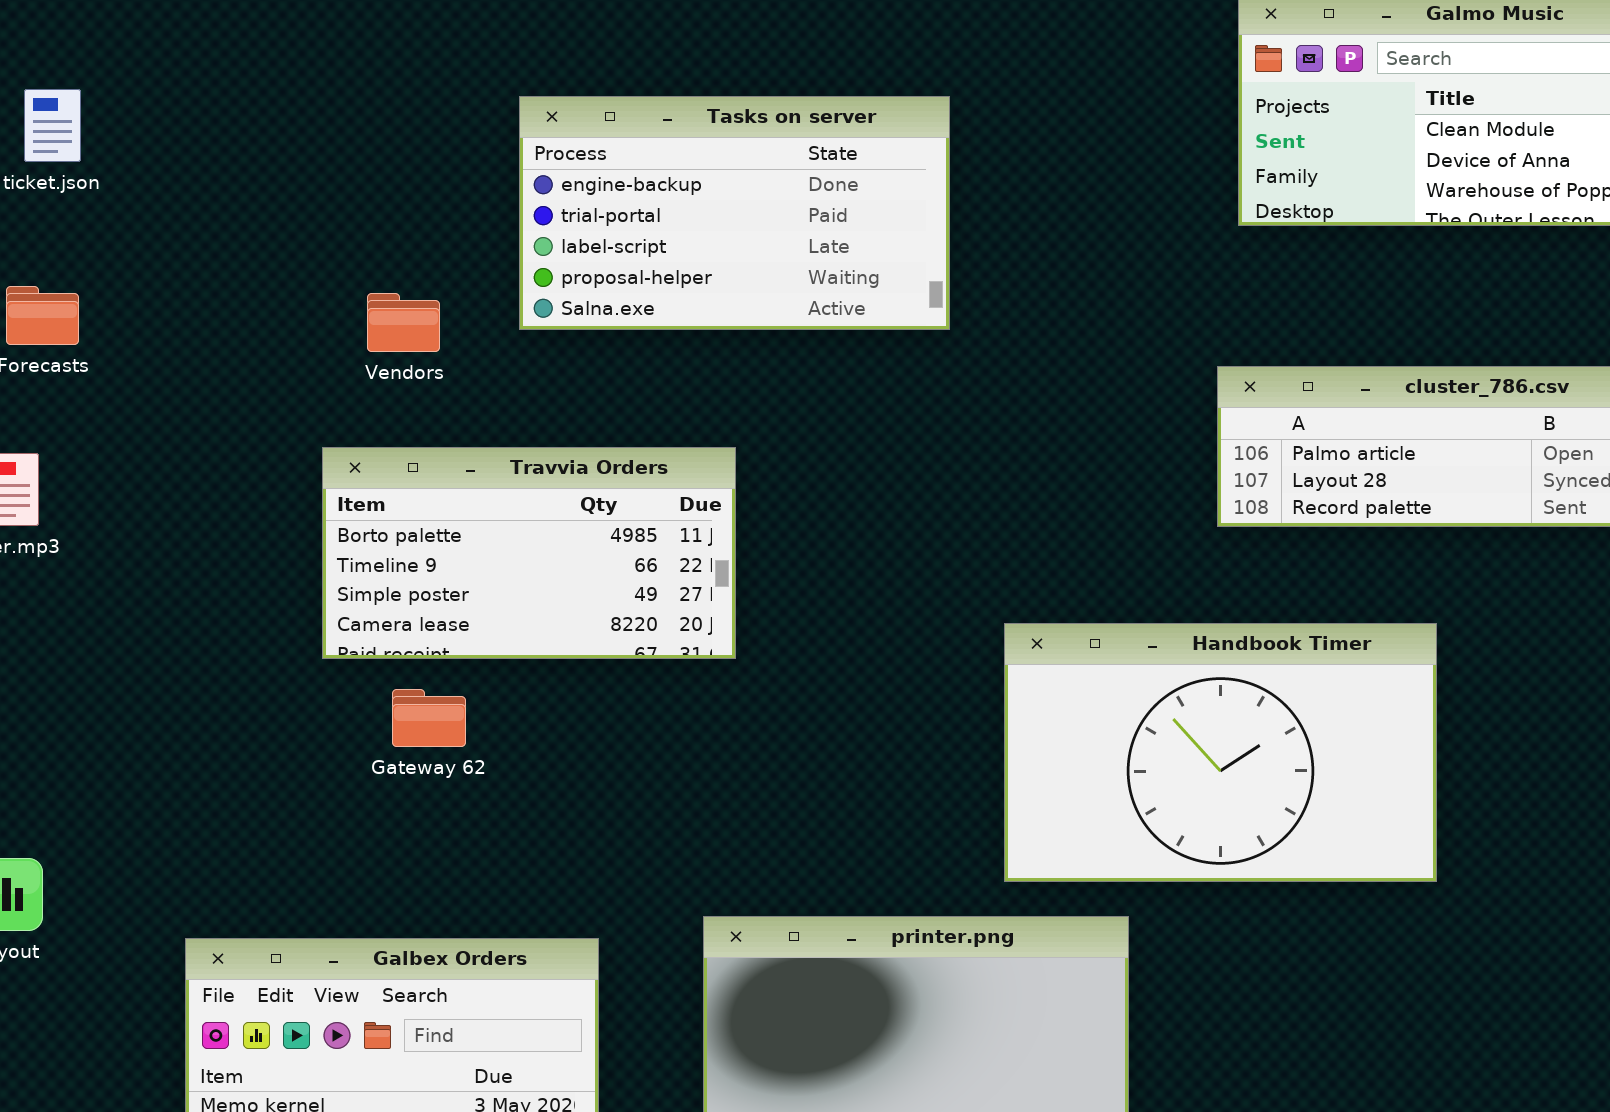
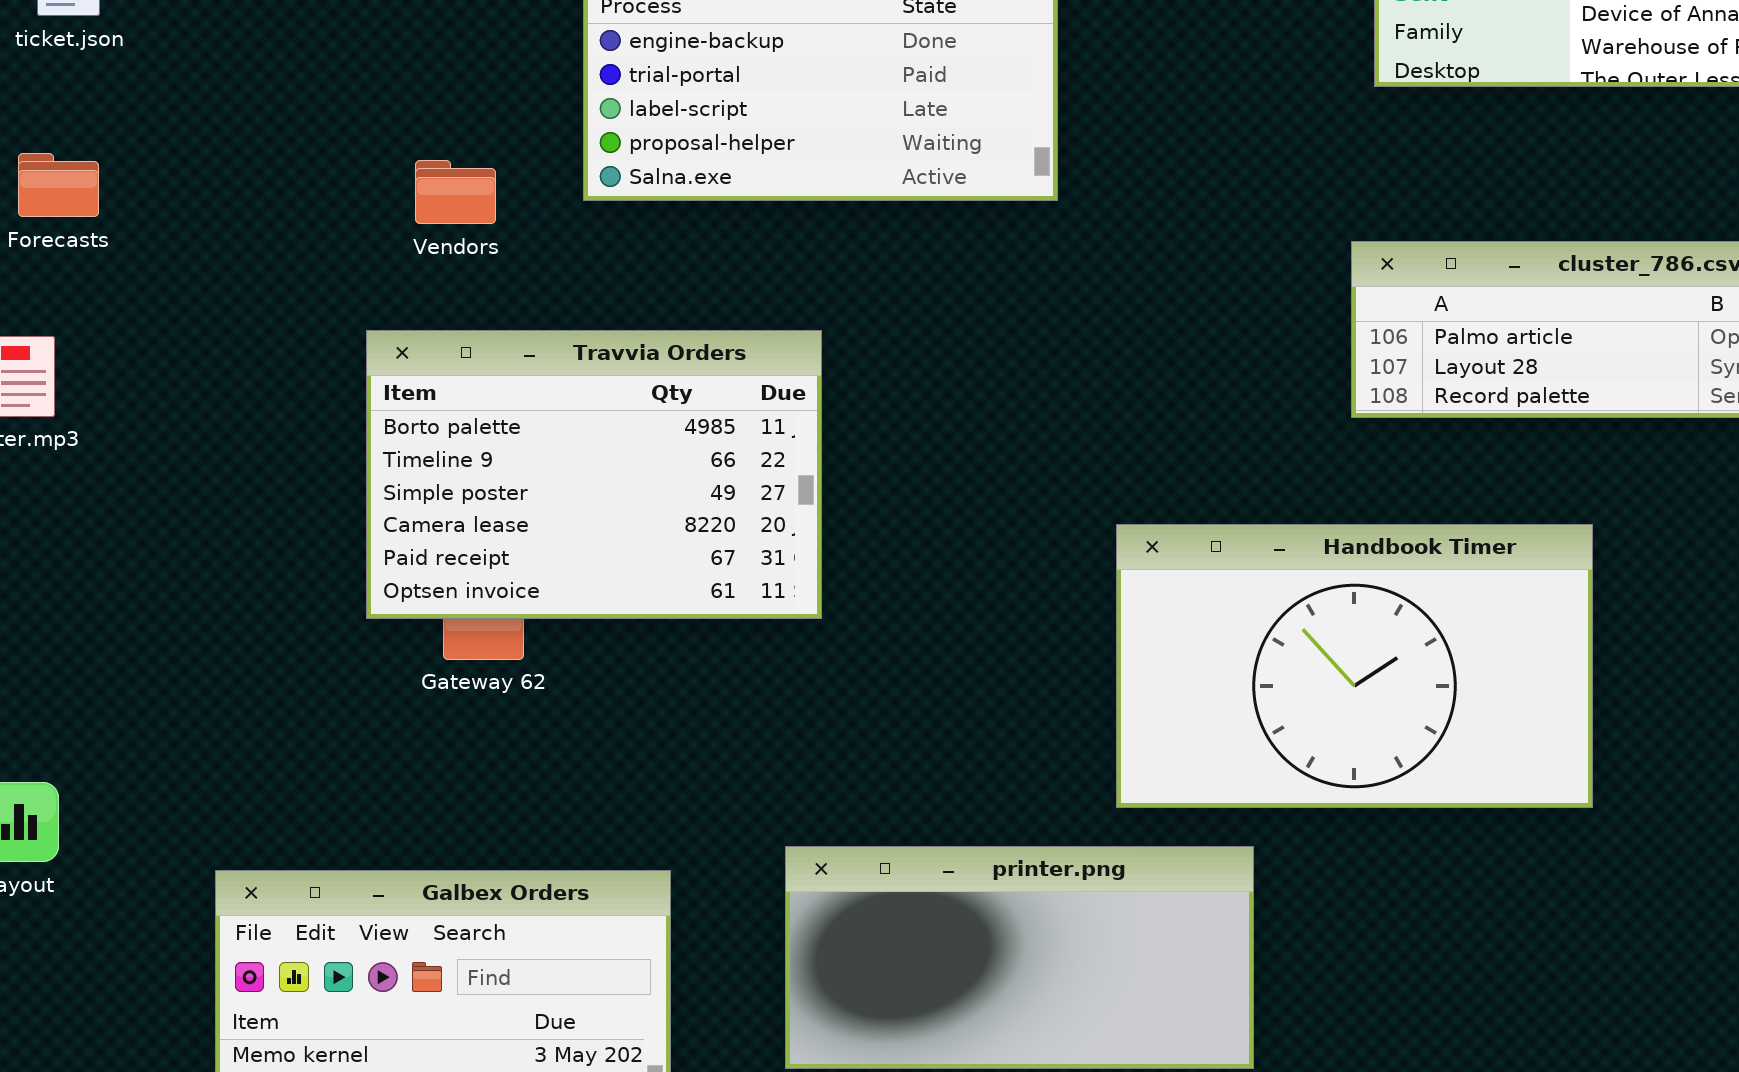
Travvia Orders: [322,447,736,659] -> [366,330,822,619], resized

